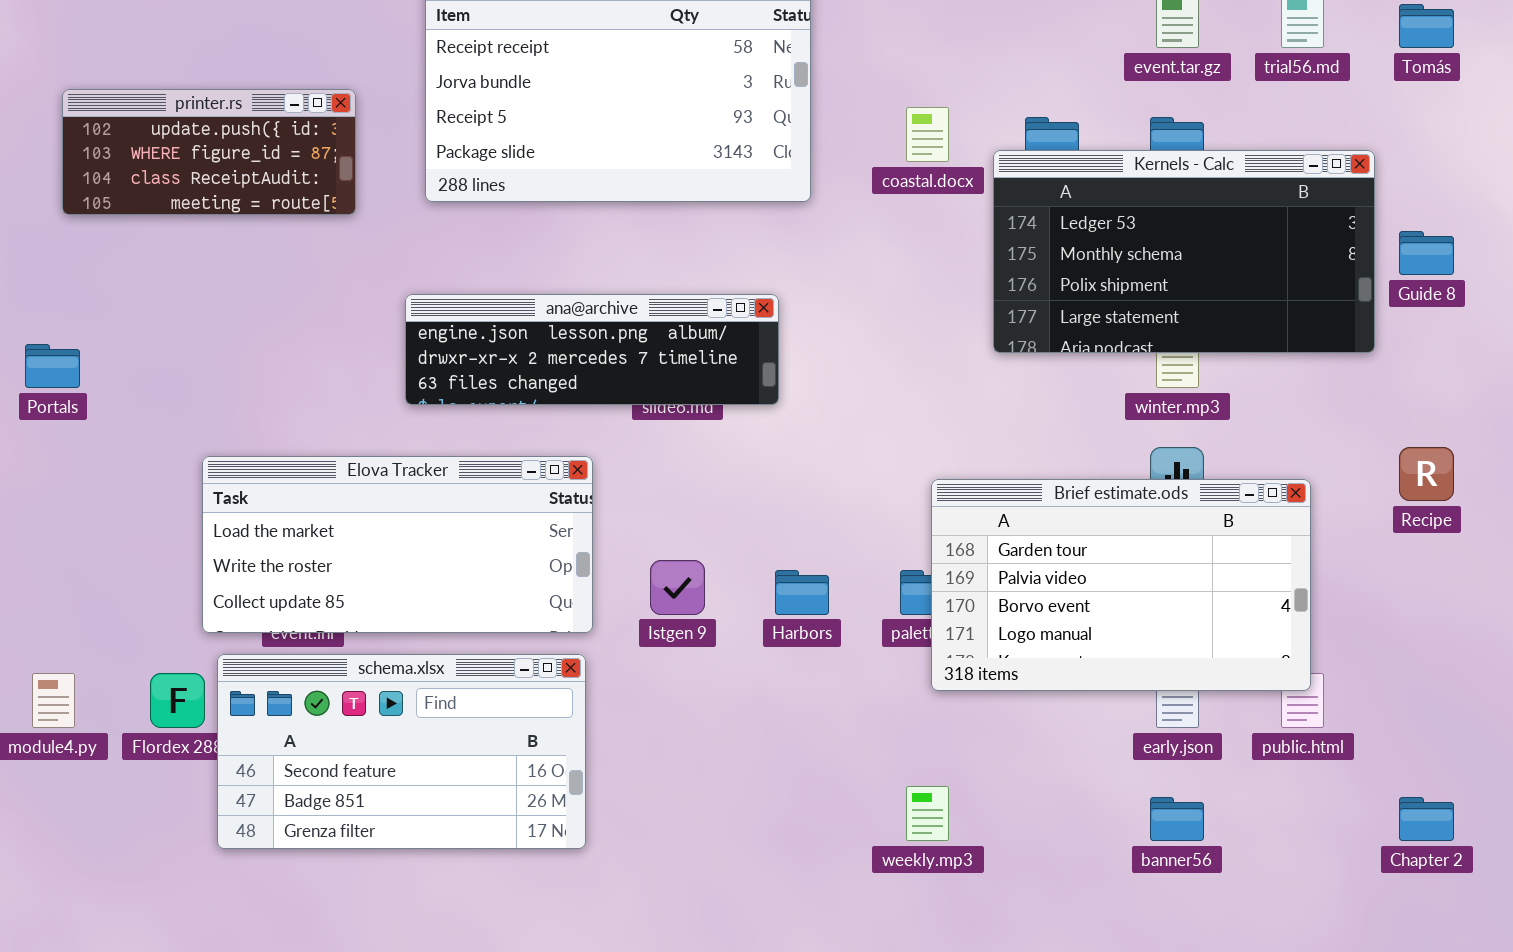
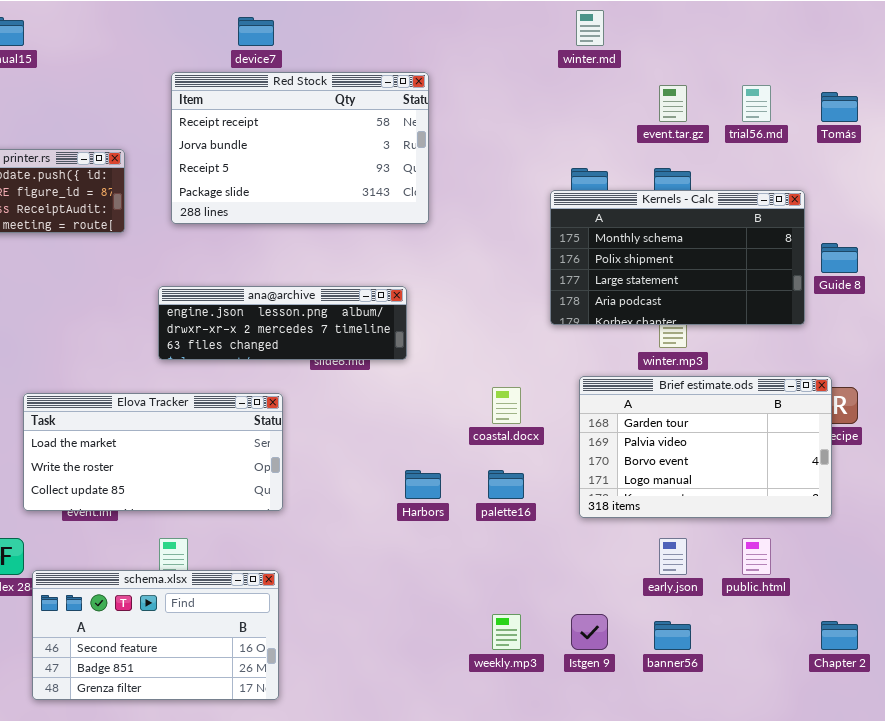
coastal.docx: [906,107,949,162] -> [492,387,521,424], moved
Kernels - Calc: [993,150,1375,353] -> [550,190,805,325], scrolled down 1 row
Brief estimate.ods: [931,479,1311,691] -> [579,376,832,518], moved
Istgen 9: [650,560,705,615] -> [571,614,608,650], moved
schema.xlsx: [217,654,586,849] -> [32,570,279,700], moved

